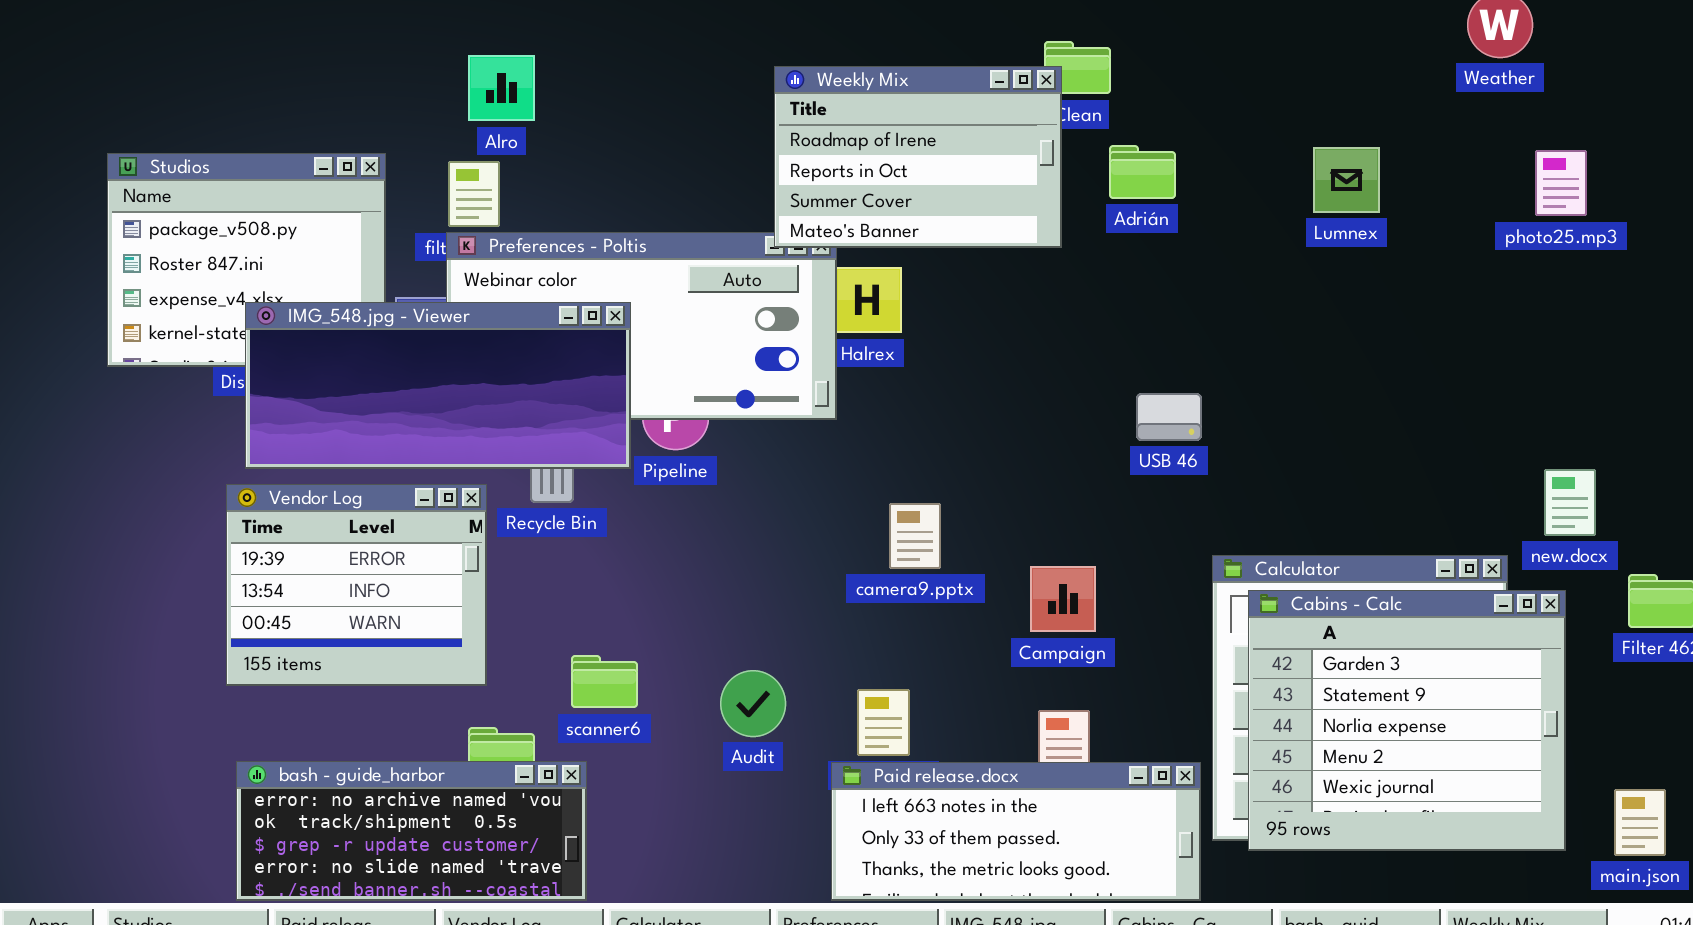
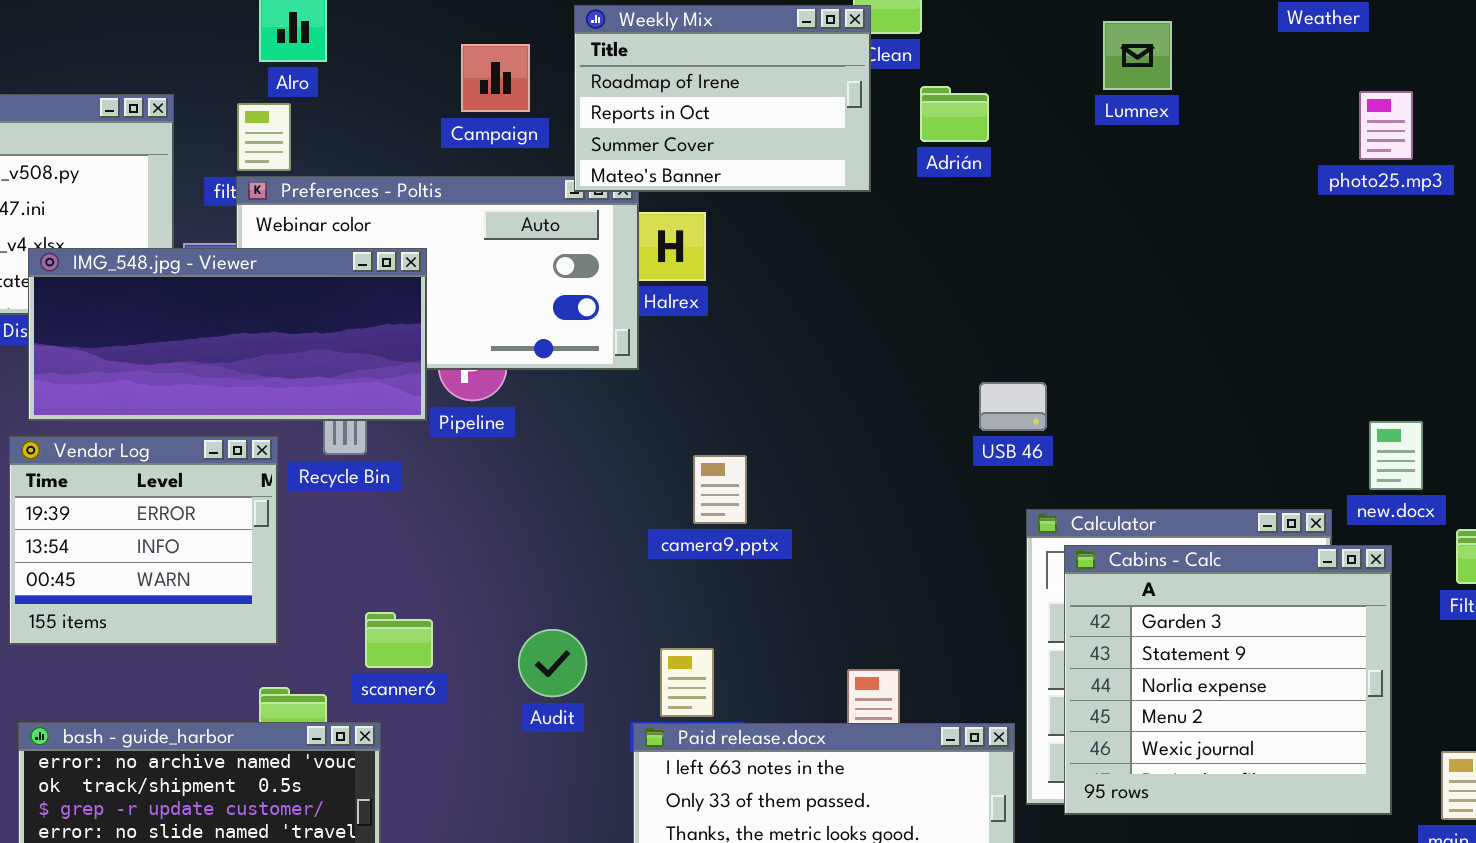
Lumnex: [1313,147,1380,213] -> [1103,21,1172,90], moved
USB 46: [1136,393,1202,441] -> [979,382,1047,431], moved
Campaign: [1030,566,1096,632] -> [461,44,530,112], moved

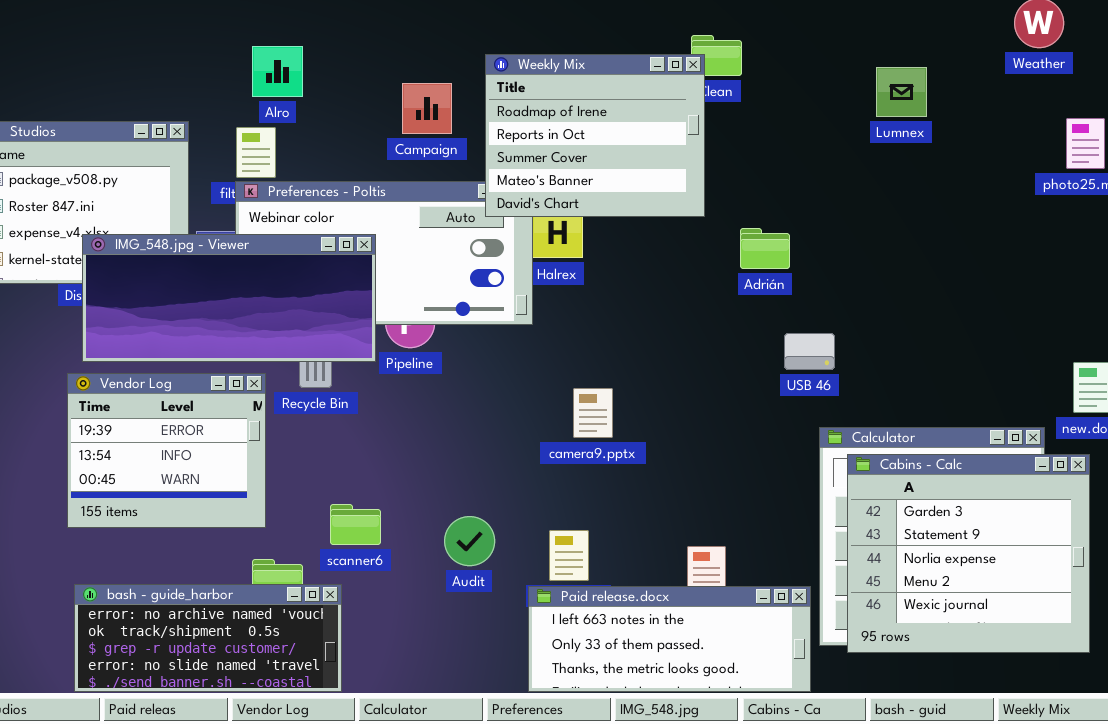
Weekly Mix: [574,5,871,192] -> [485,54,705,217], resized
Adrián: [920,86,989,142] -> [740,228,790,269], moved

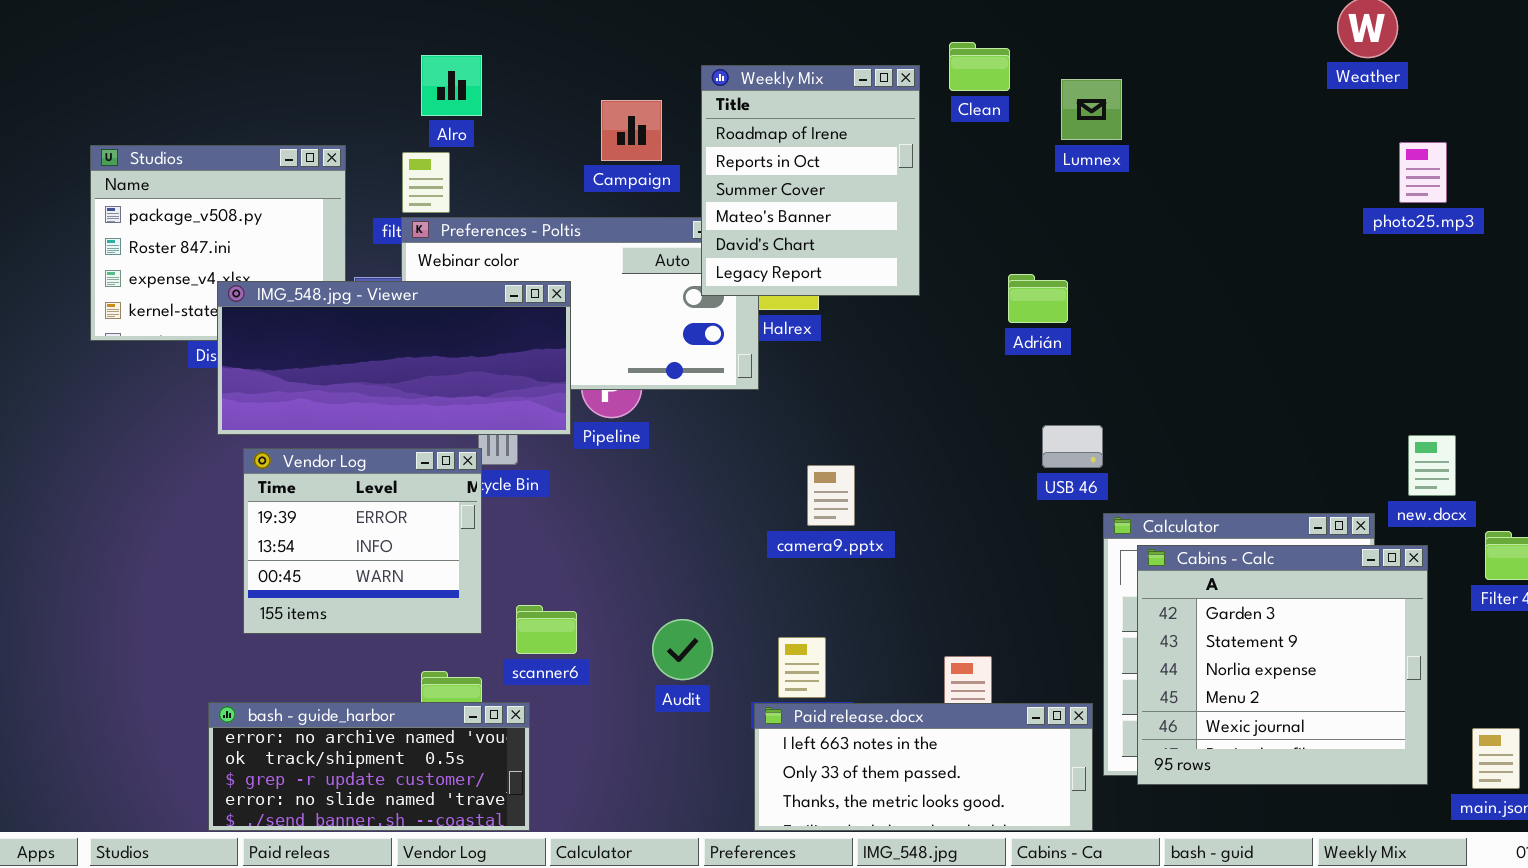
Weekly Mix: [485,54,705,217] -> [701,65,920,296], resized
Lumnex: [876,67,927,117] -> [1061,79,1122,140], moved
USB 46: [784,333,835,370] -> [1042,425,1103,468], moved
Vendor Log: [67,373,266,528] -> [243,448,482,634], moved

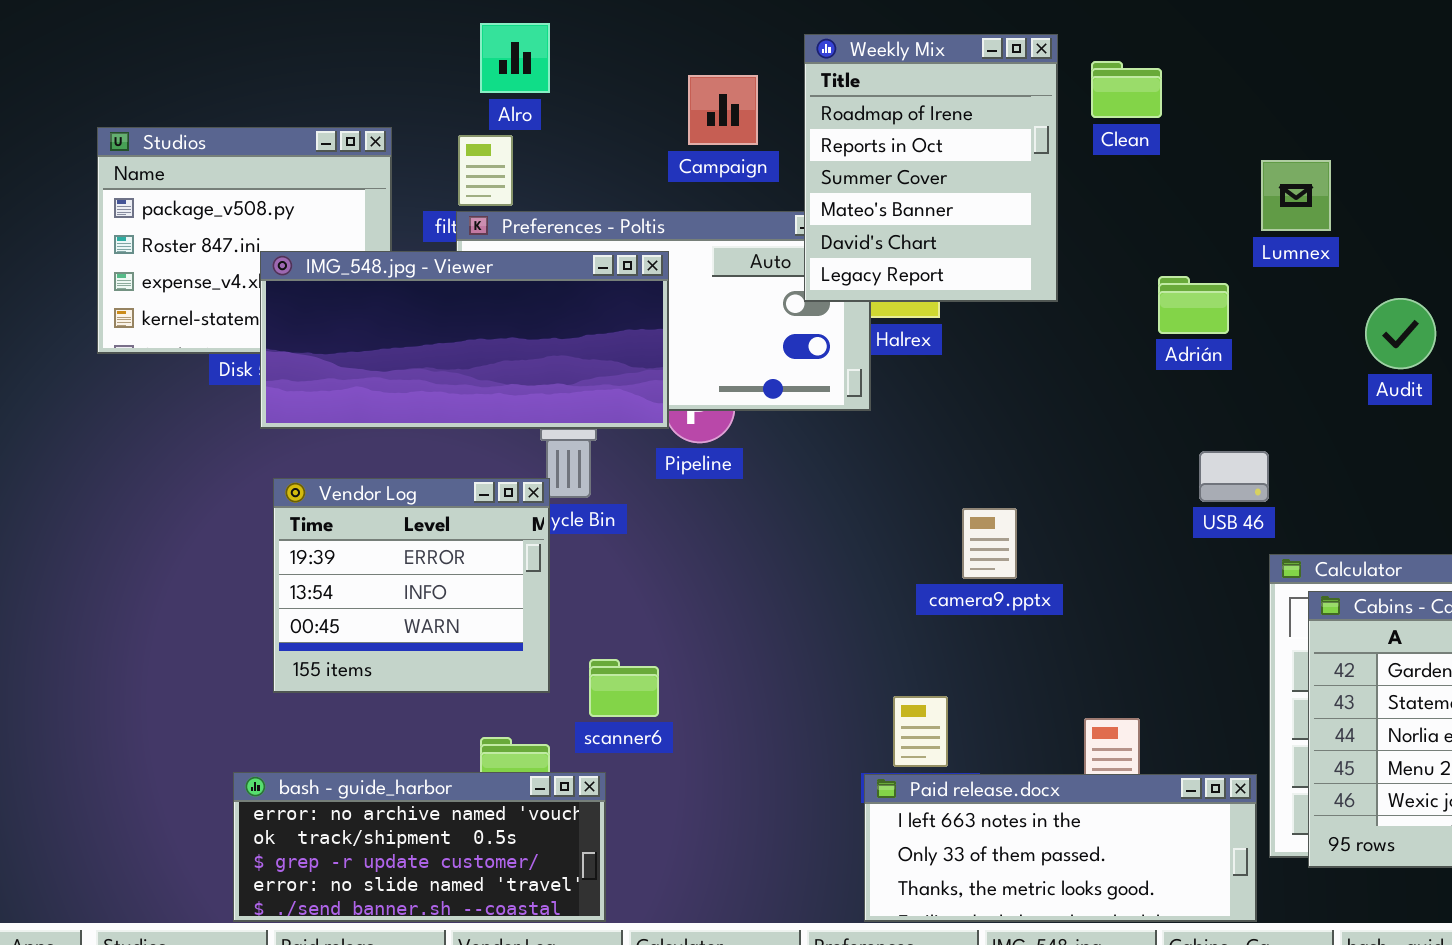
Clean: [949,42,1010,91] -> [1091,61,1162,118], moved
Lumnex: [1061,79,1122,140] -> [1261,160,1331,231], moved
IMG_548.jpg - Viewer: [217,281,571,435] -> [260,251,669,429], moved
camera9.pptx: [807,465,855,526] -> [962,508,1017,579], moved
Audit: [652,619,713,680] -> [1365,298,1436,369], moved

